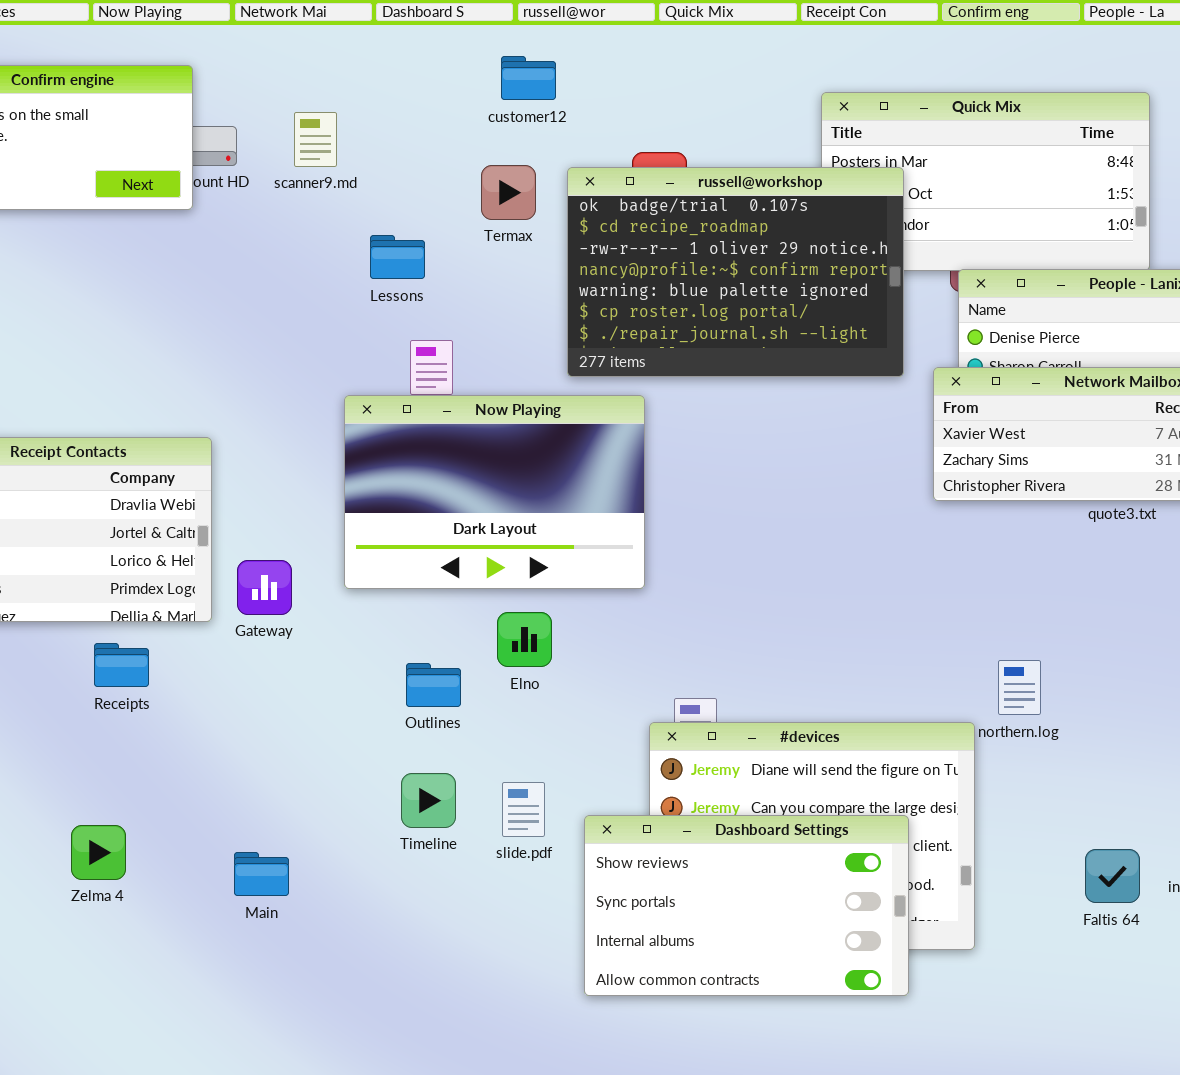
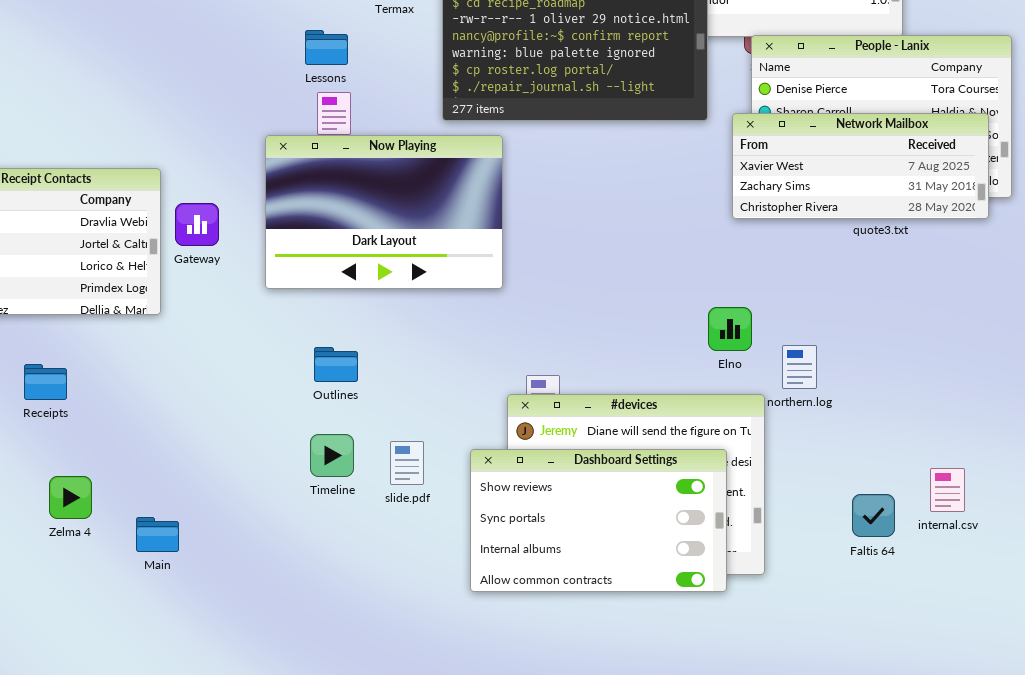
Lessons: [370,235,425,279] -> [305,30,348,65], moved
Gateway: [237,560,292,615] -> [175,203,219,246], moved
Elno: [497,612,552,667] -> [708,307,752,351], moved
Receipts: [94,643,149,687] -> [24,364,67,400], moved
Dashboard Settings: [584,815,909,996] -> [470,449,727,592], moved
Main: [234,852,289,896] -> [136,517,179,552], moved

